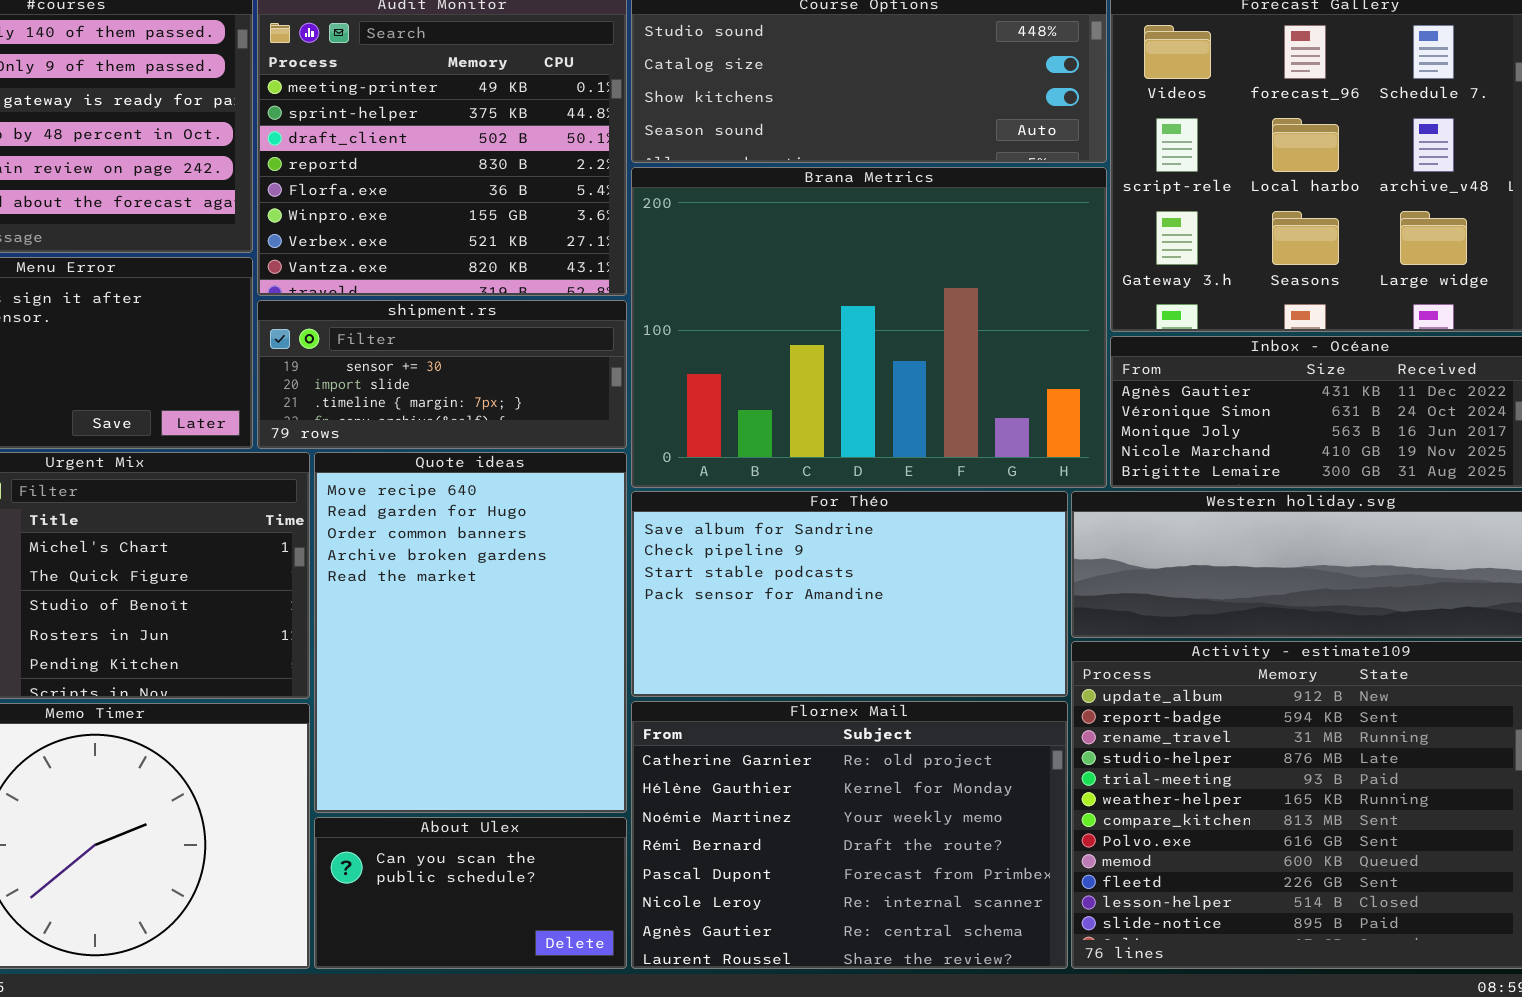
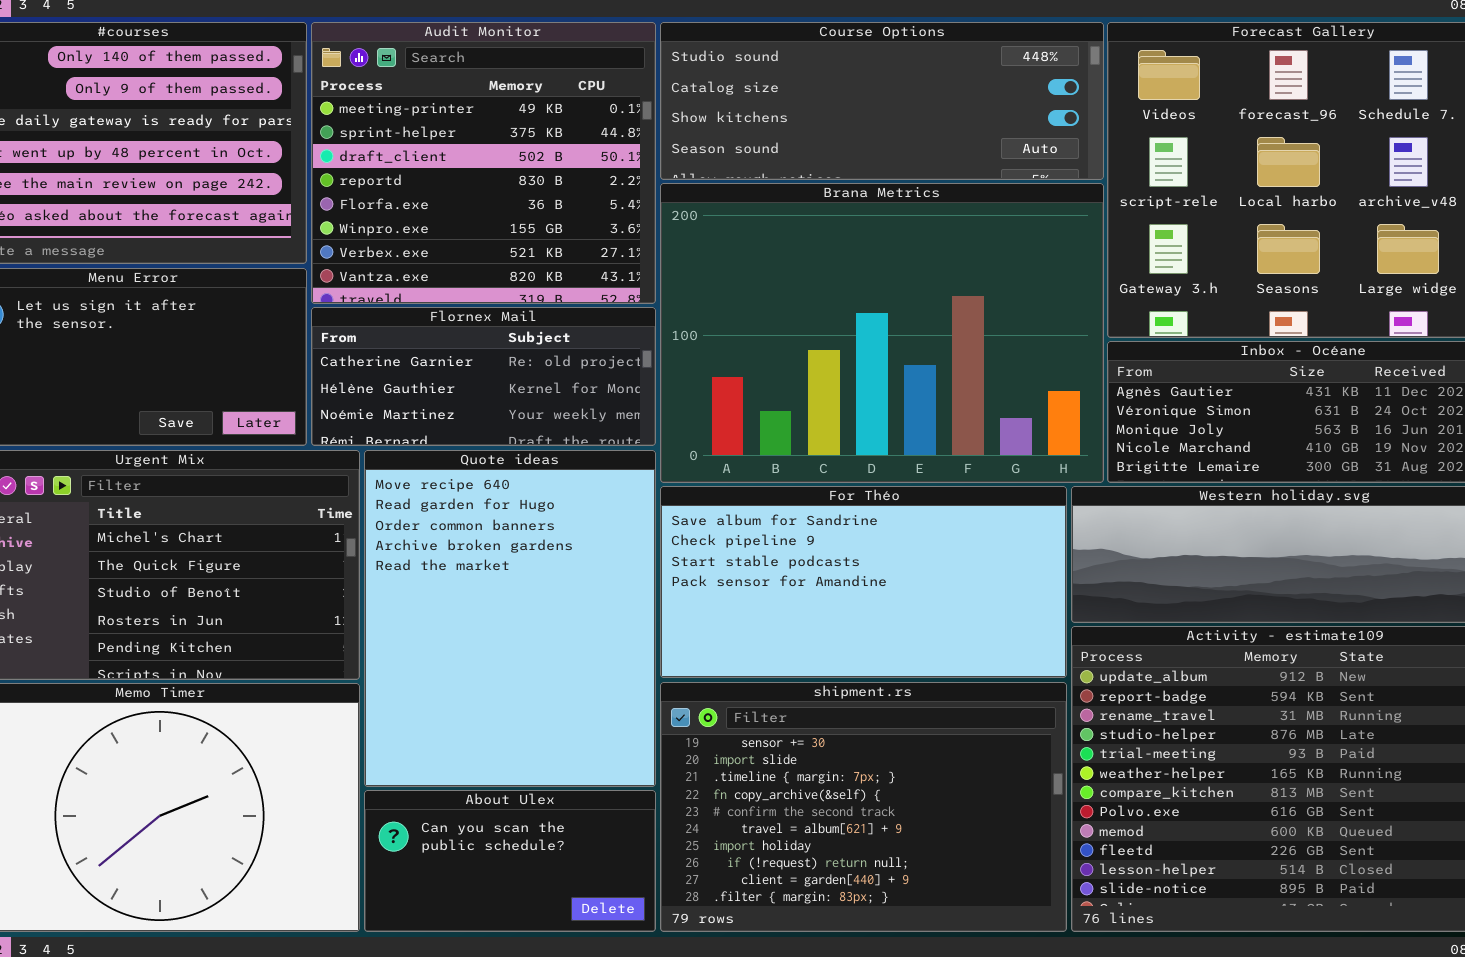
shipment.rs: [257,300,627,449] -> [660,682,1067,932], moved, resized
Flornex Mail: [631,701,1068,969] -> [311,307,656,446], moved, resized

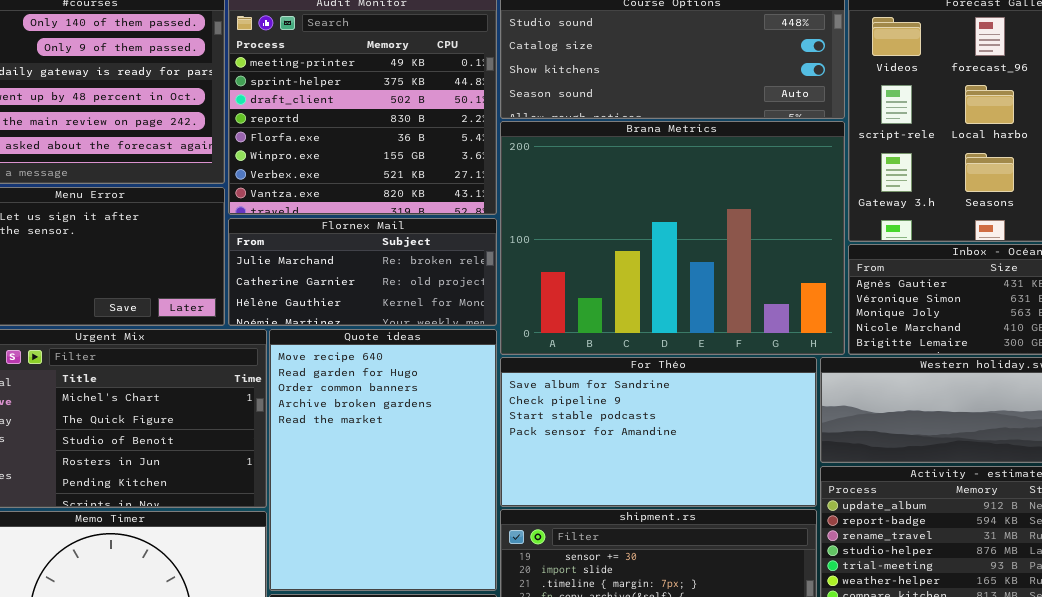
Flornex Mail: [311,307,656,446] -> [228,218,497,326], scrolled up 1 row

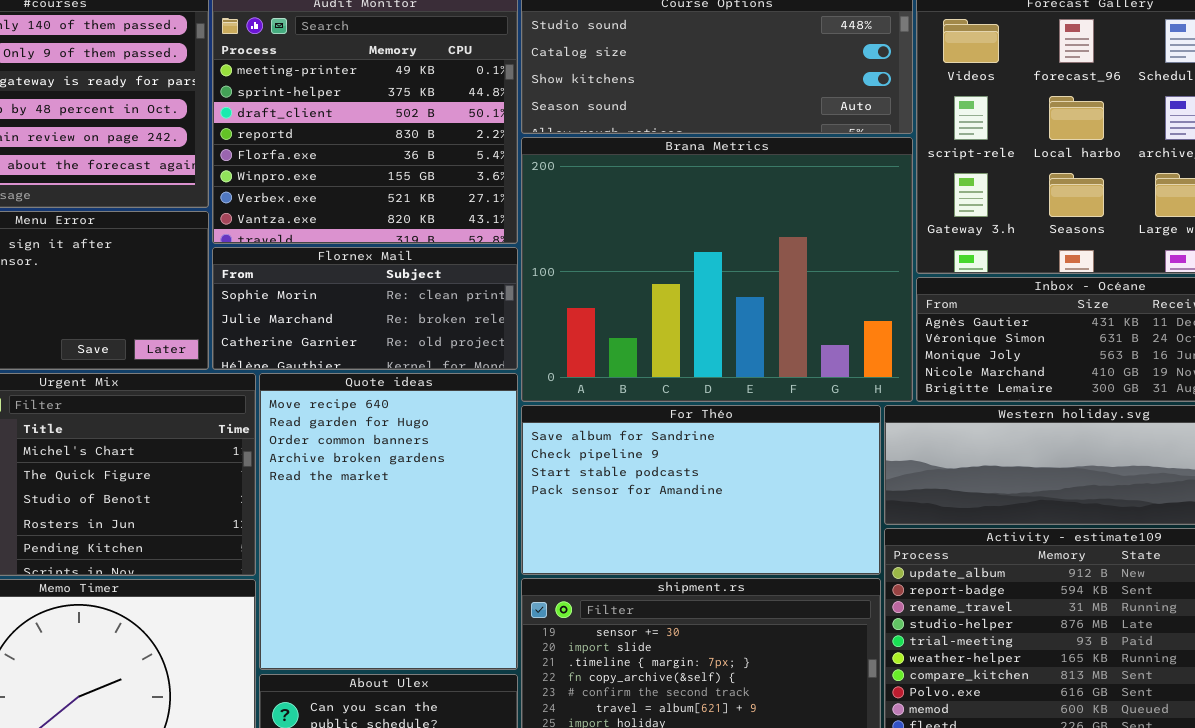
Flornex Mail: [228,218,497,326] -> [212,247,518,370], scrolled up 1 row

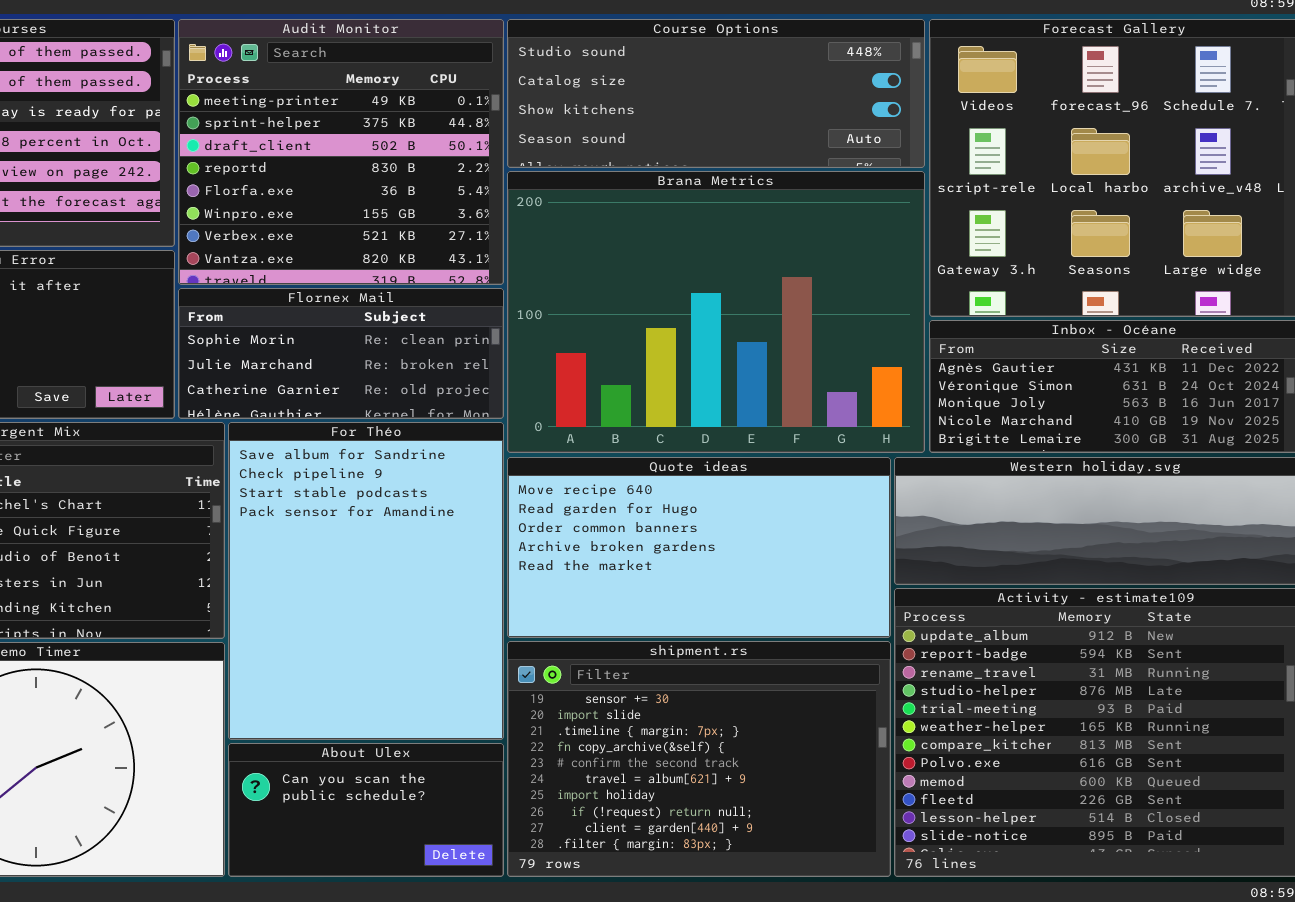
Quote ideas: [259,373,518,670] -> [507,457,891,638], moved, resized
For Théo: [521,405,881,575] -> [228,422,504,740], moved, resized

